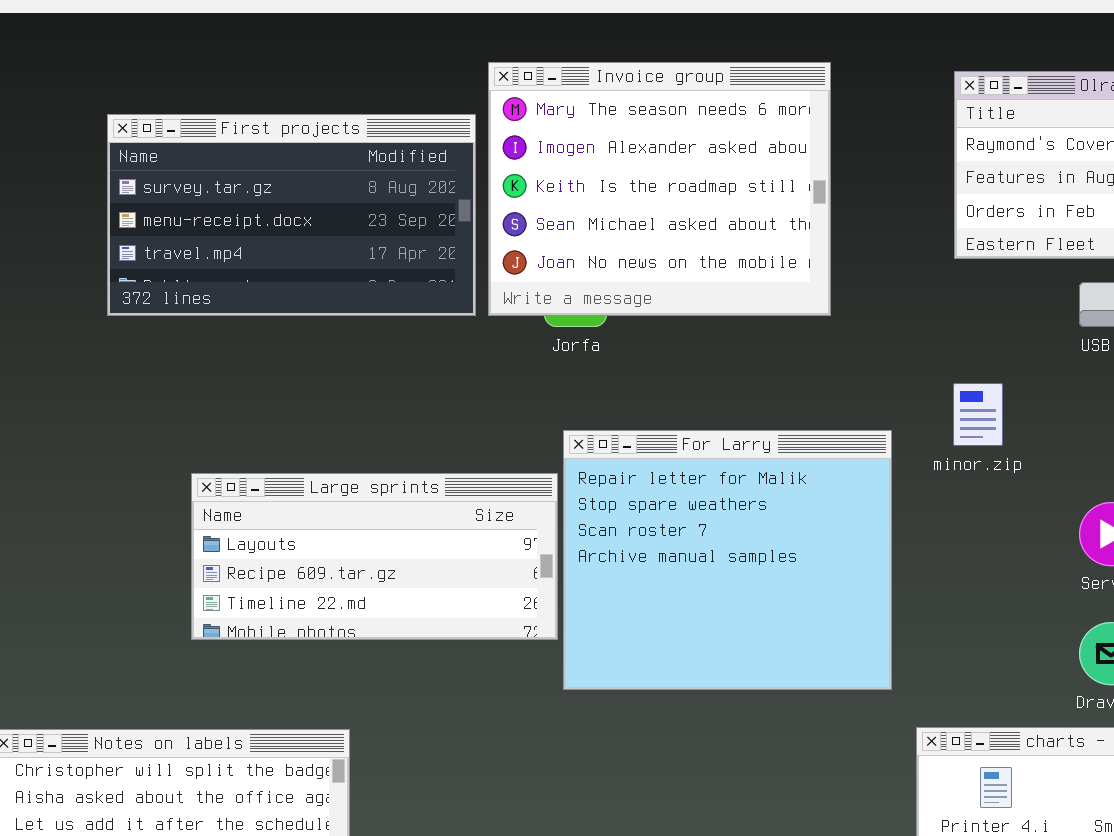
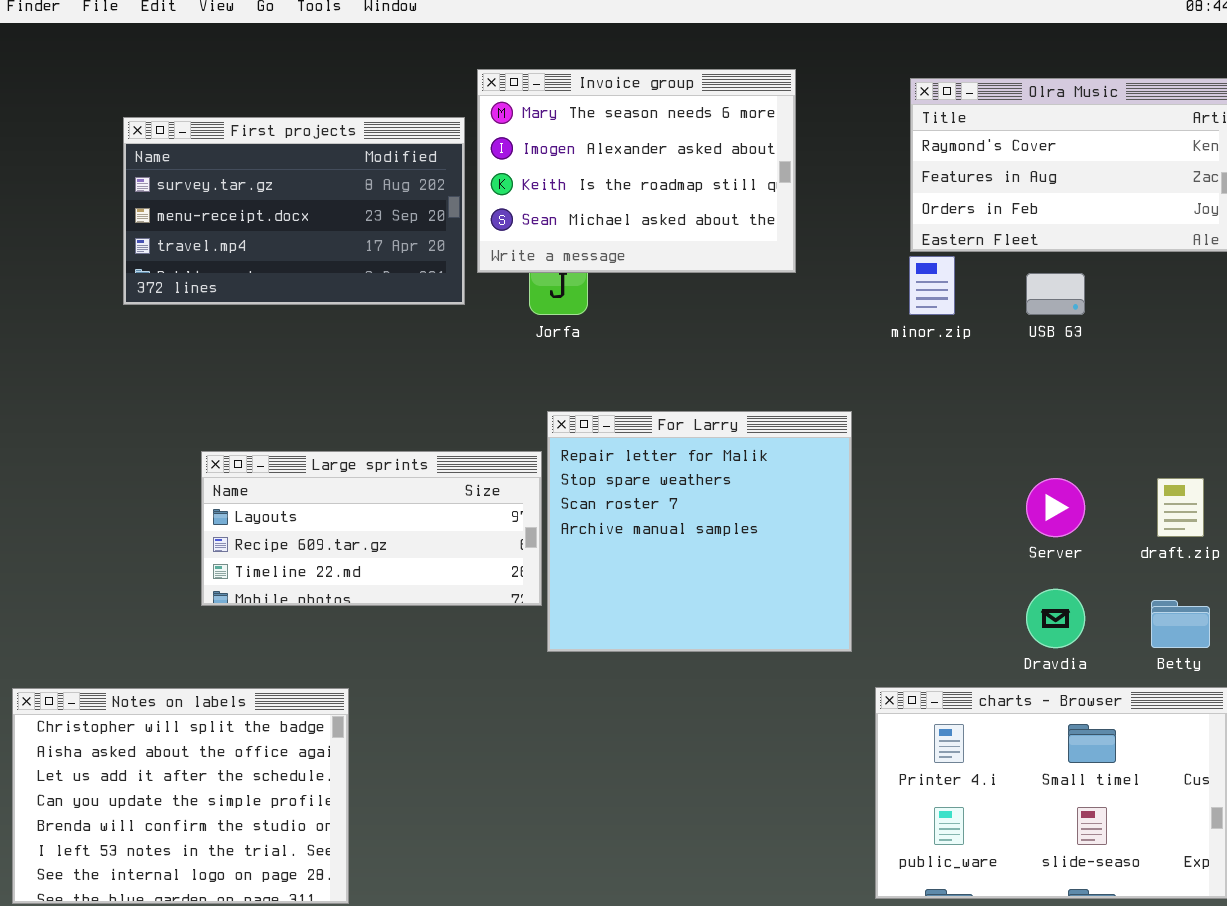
Invoice group: [488,62,831,316] -> [477,69,796,273], resized
minor.zip: [953,383,1003,446] -> [909,256,955,315], moved

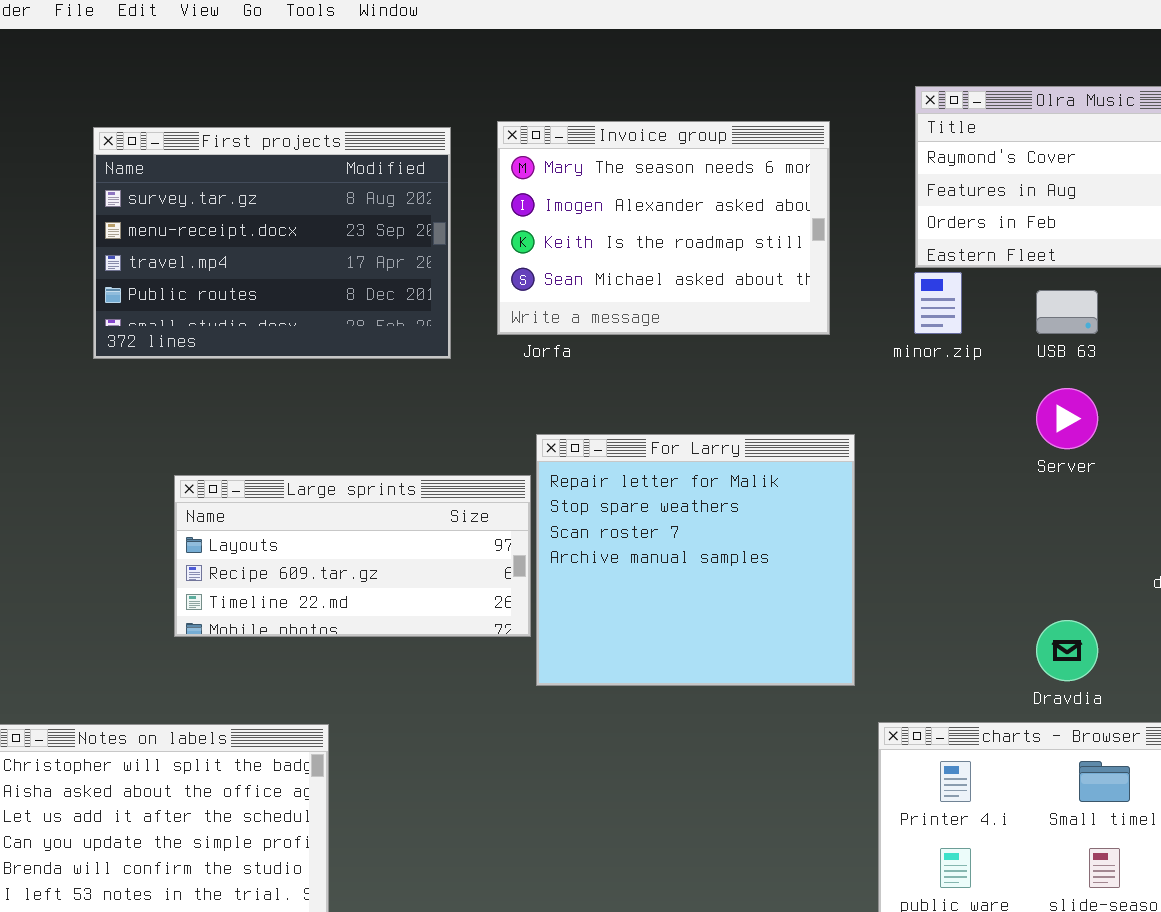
Invoice group: [477,69,796,273] -> [497,121,830,335], moved
First projects: [123,117,465,305] -> [93,127,451,359], resized
Server: [1026,478,1085,537] -> [1036,388,1098,449], moved

